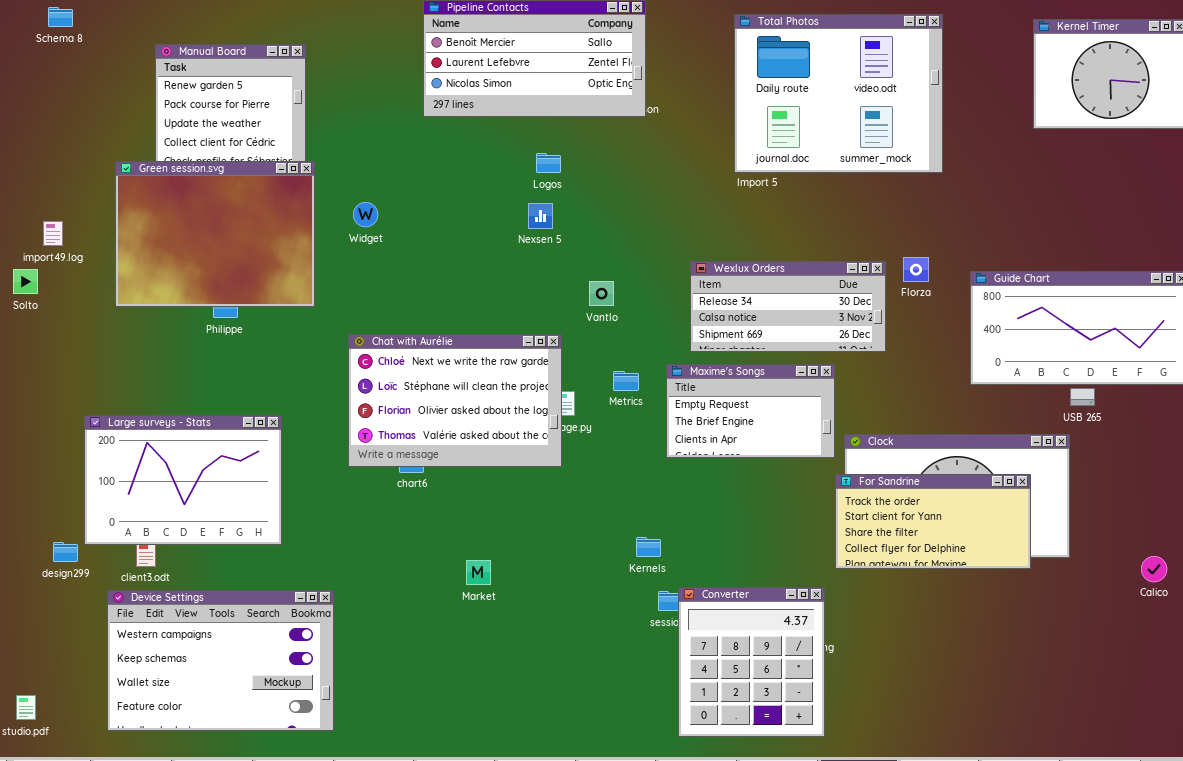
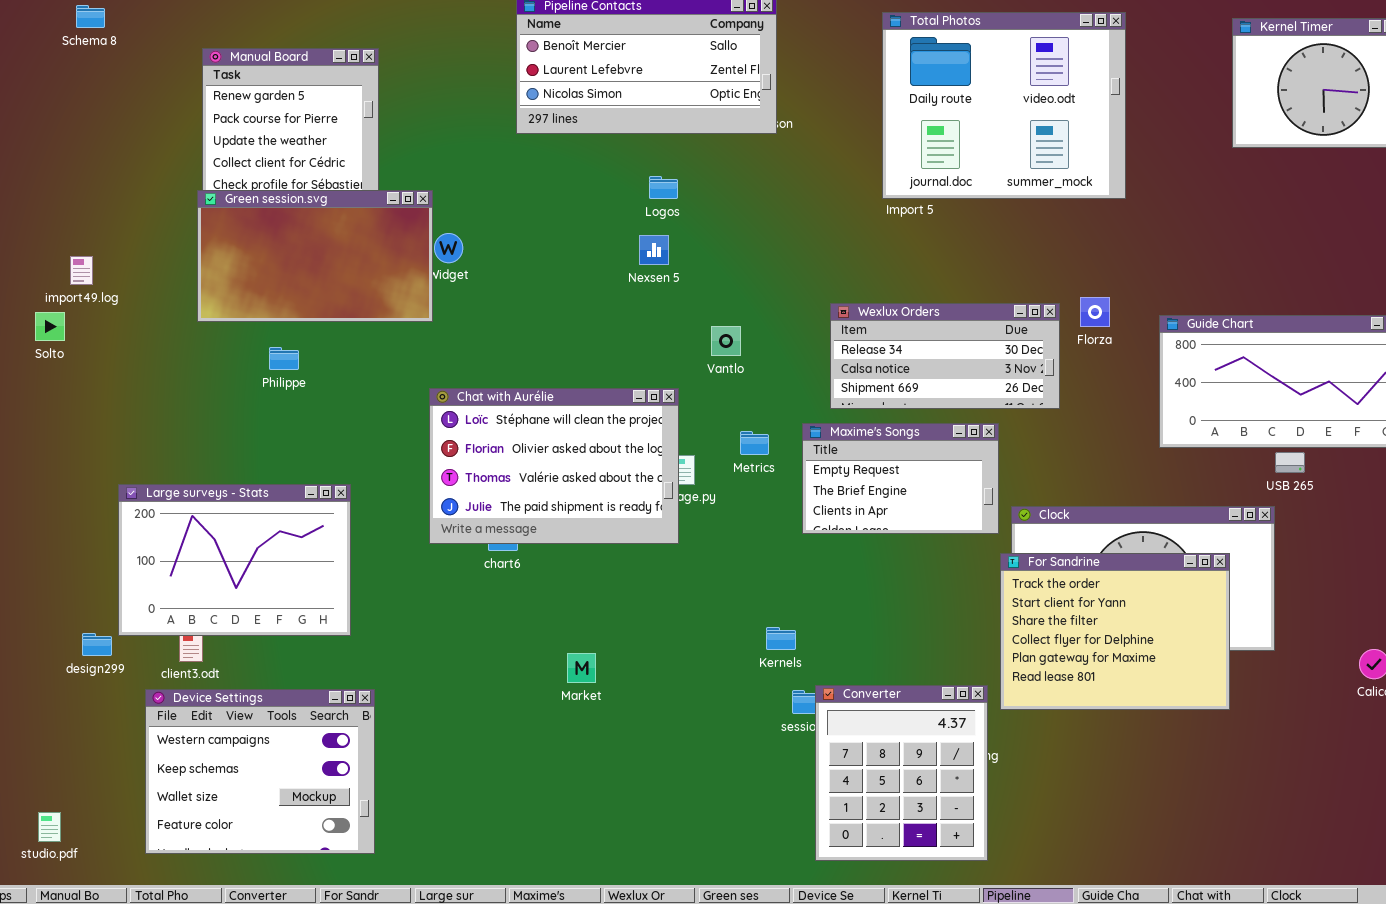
Green session.svg: [115,161,315,307] -> [197,190,433,322], moved, resized
Chat with Aurélie: [348,334,562,467] -> [429,388,679,544], scrolled down 1 row
For Sandrine: [835,474,1031,569] -> [1000,553,1230,710], resized
Device Settings: [107,590,334,731] -> [145,689,375,854], resized

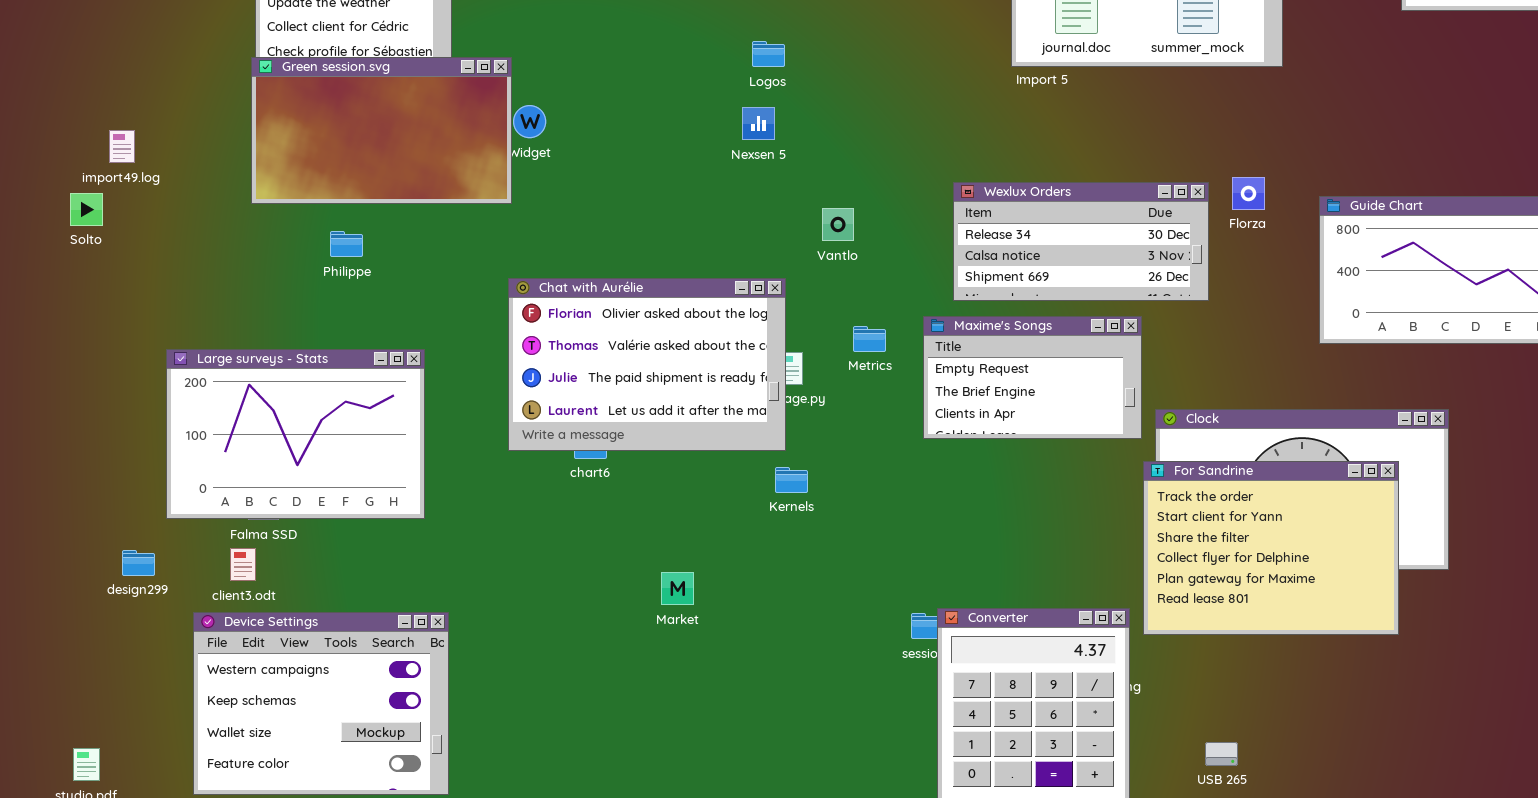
Chat with Aurélie: [429,388,679,544] -> [508,278,786,451], scrolled down 1 row
USB 265: [1275,452,1305,473] -> [1205,742,1238,766], moved
Large surveys - Stats: [118,484,351,636] -> [166,349,425,519], moved
Kernels: [766,627,796,650] -> [775,467,808,493], moved

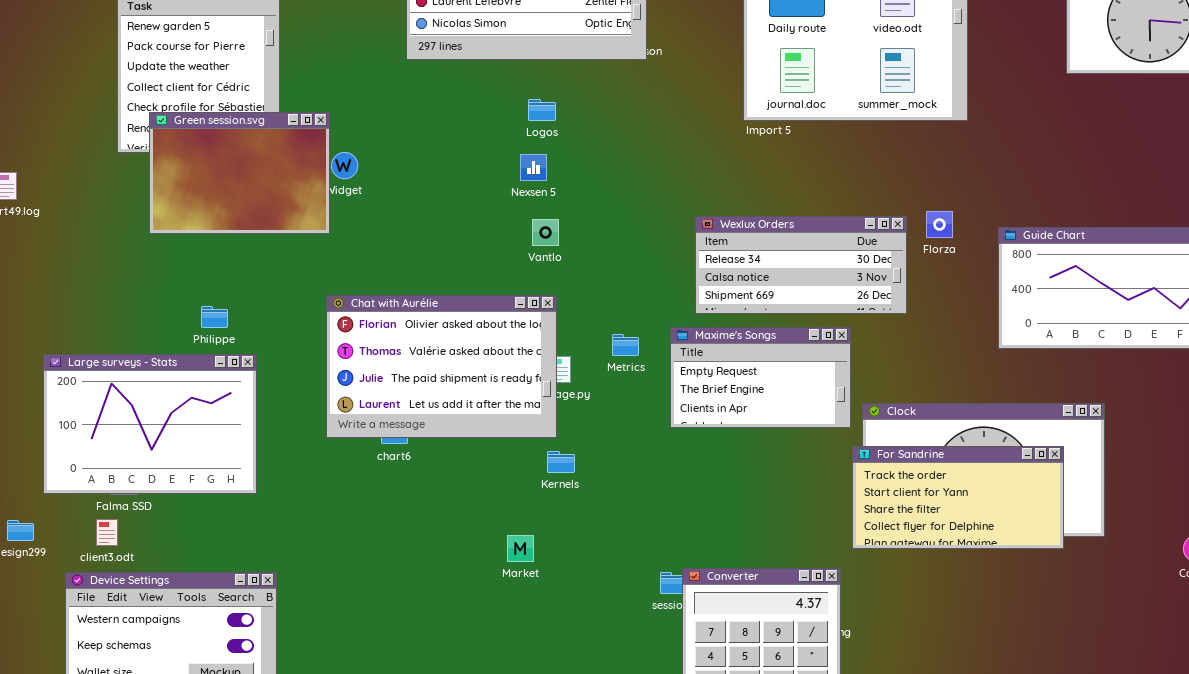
Green session.svg: [251,57,512,204] -> [149,112,330,234], resized
Vantlo: [822,208,854,241] -> [532,219,559,246], moved
Philippe: [330,231,363,257] -> [201,306,228,328], moved
For Sandrine: [1143,461,1399,635] -> [852,446,1064,549], resized
Market: [661,572,694,605] -> [507,535,534,562], moved

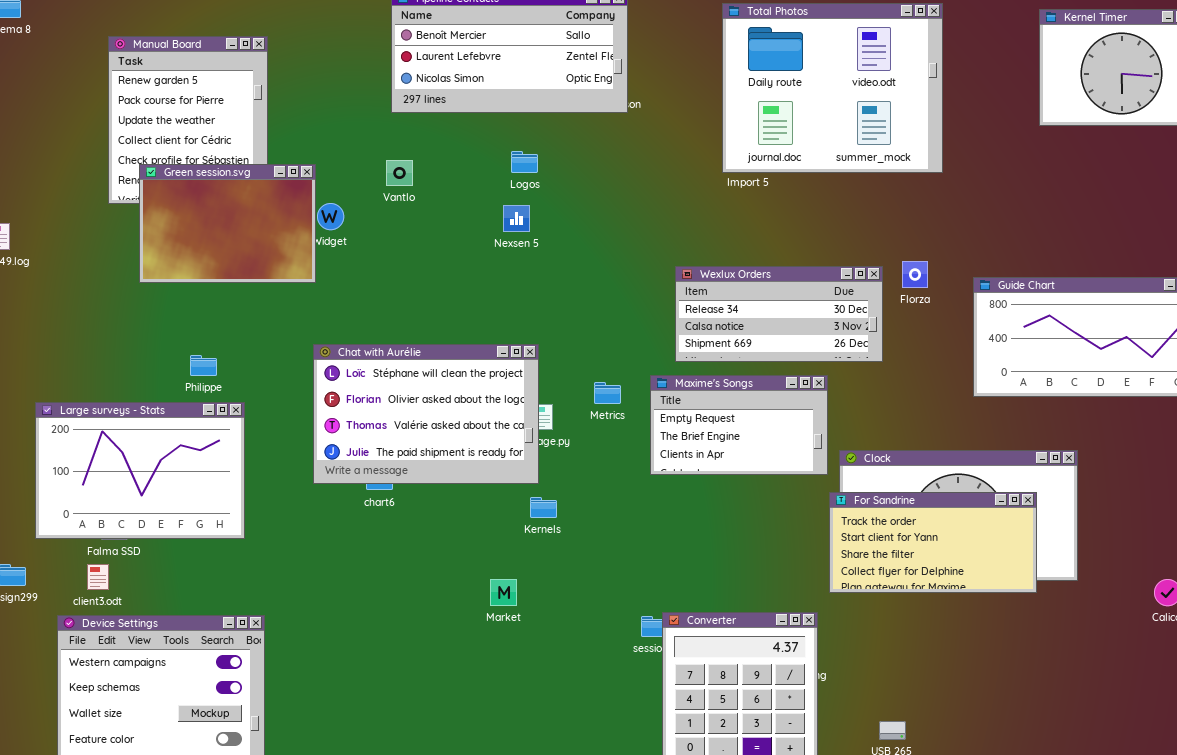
Vantlo: [532,219,559,246] -> [386,160,413,186], moved
Chat with Aurélie: [326,295,557,438] -> [313,344,539,484], scrolled up 1 row

